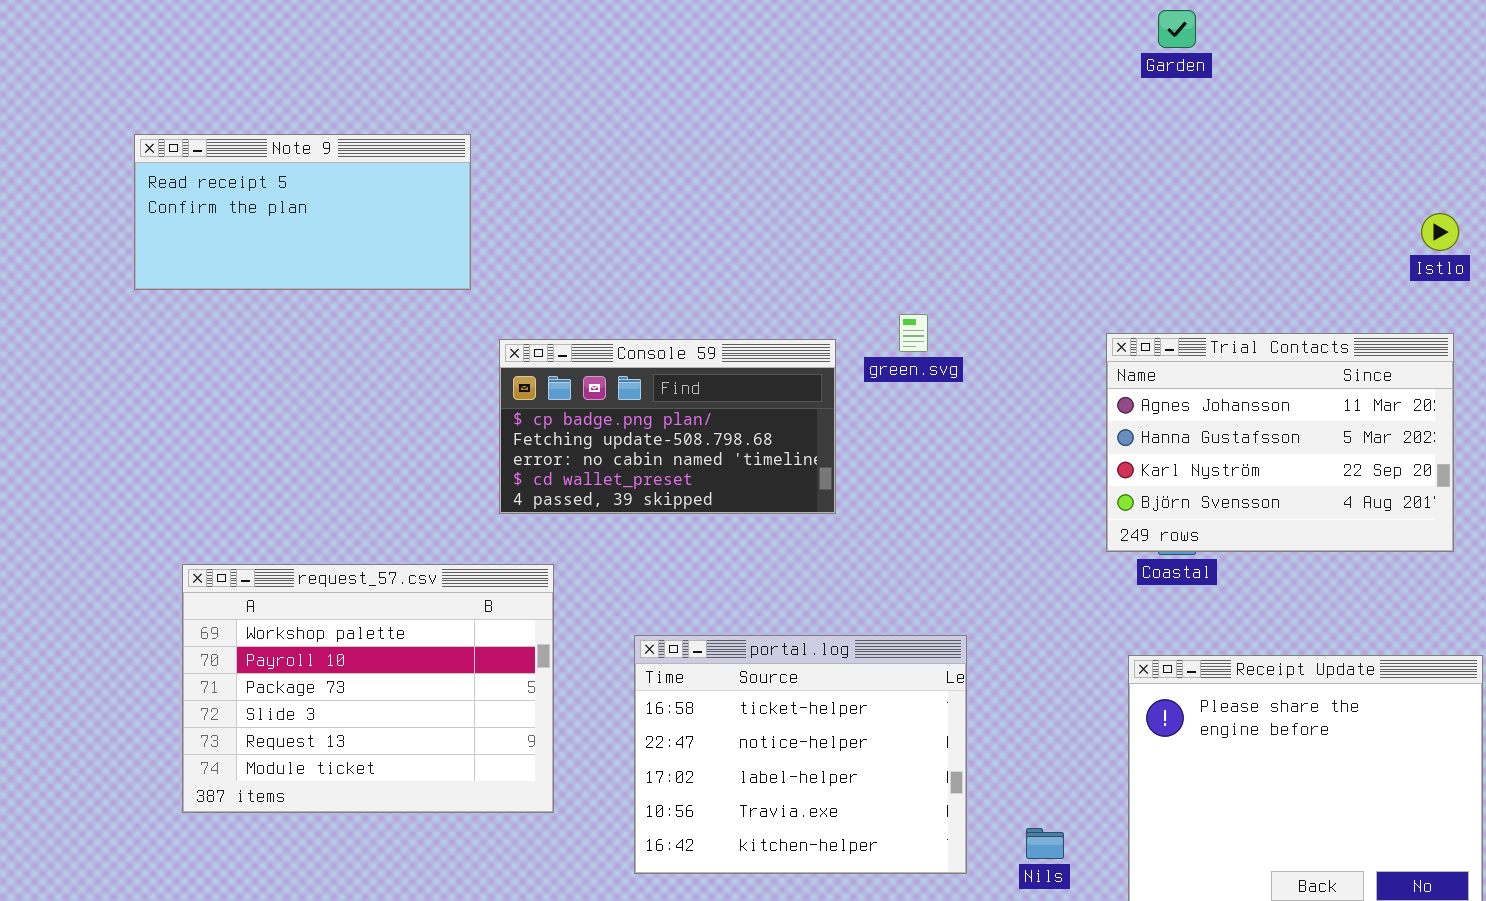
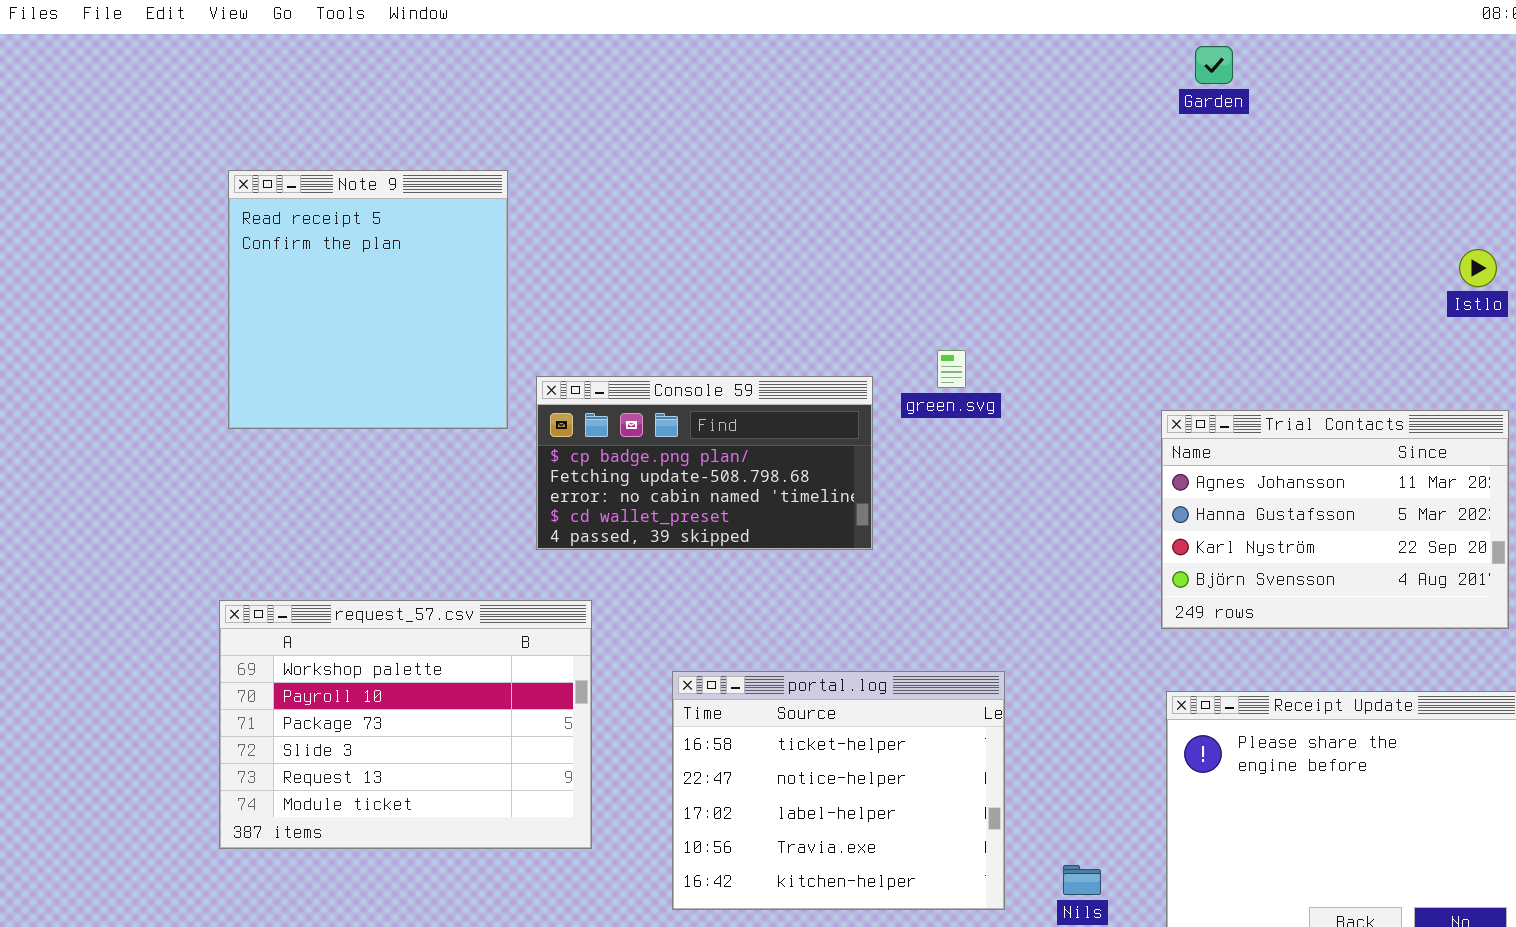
Note 9: [134,134,471,290] -> [228,170,508,429], resized
Trial Contacts: [1106,333,1454,552] -> [1161,410,1509,629], moved

